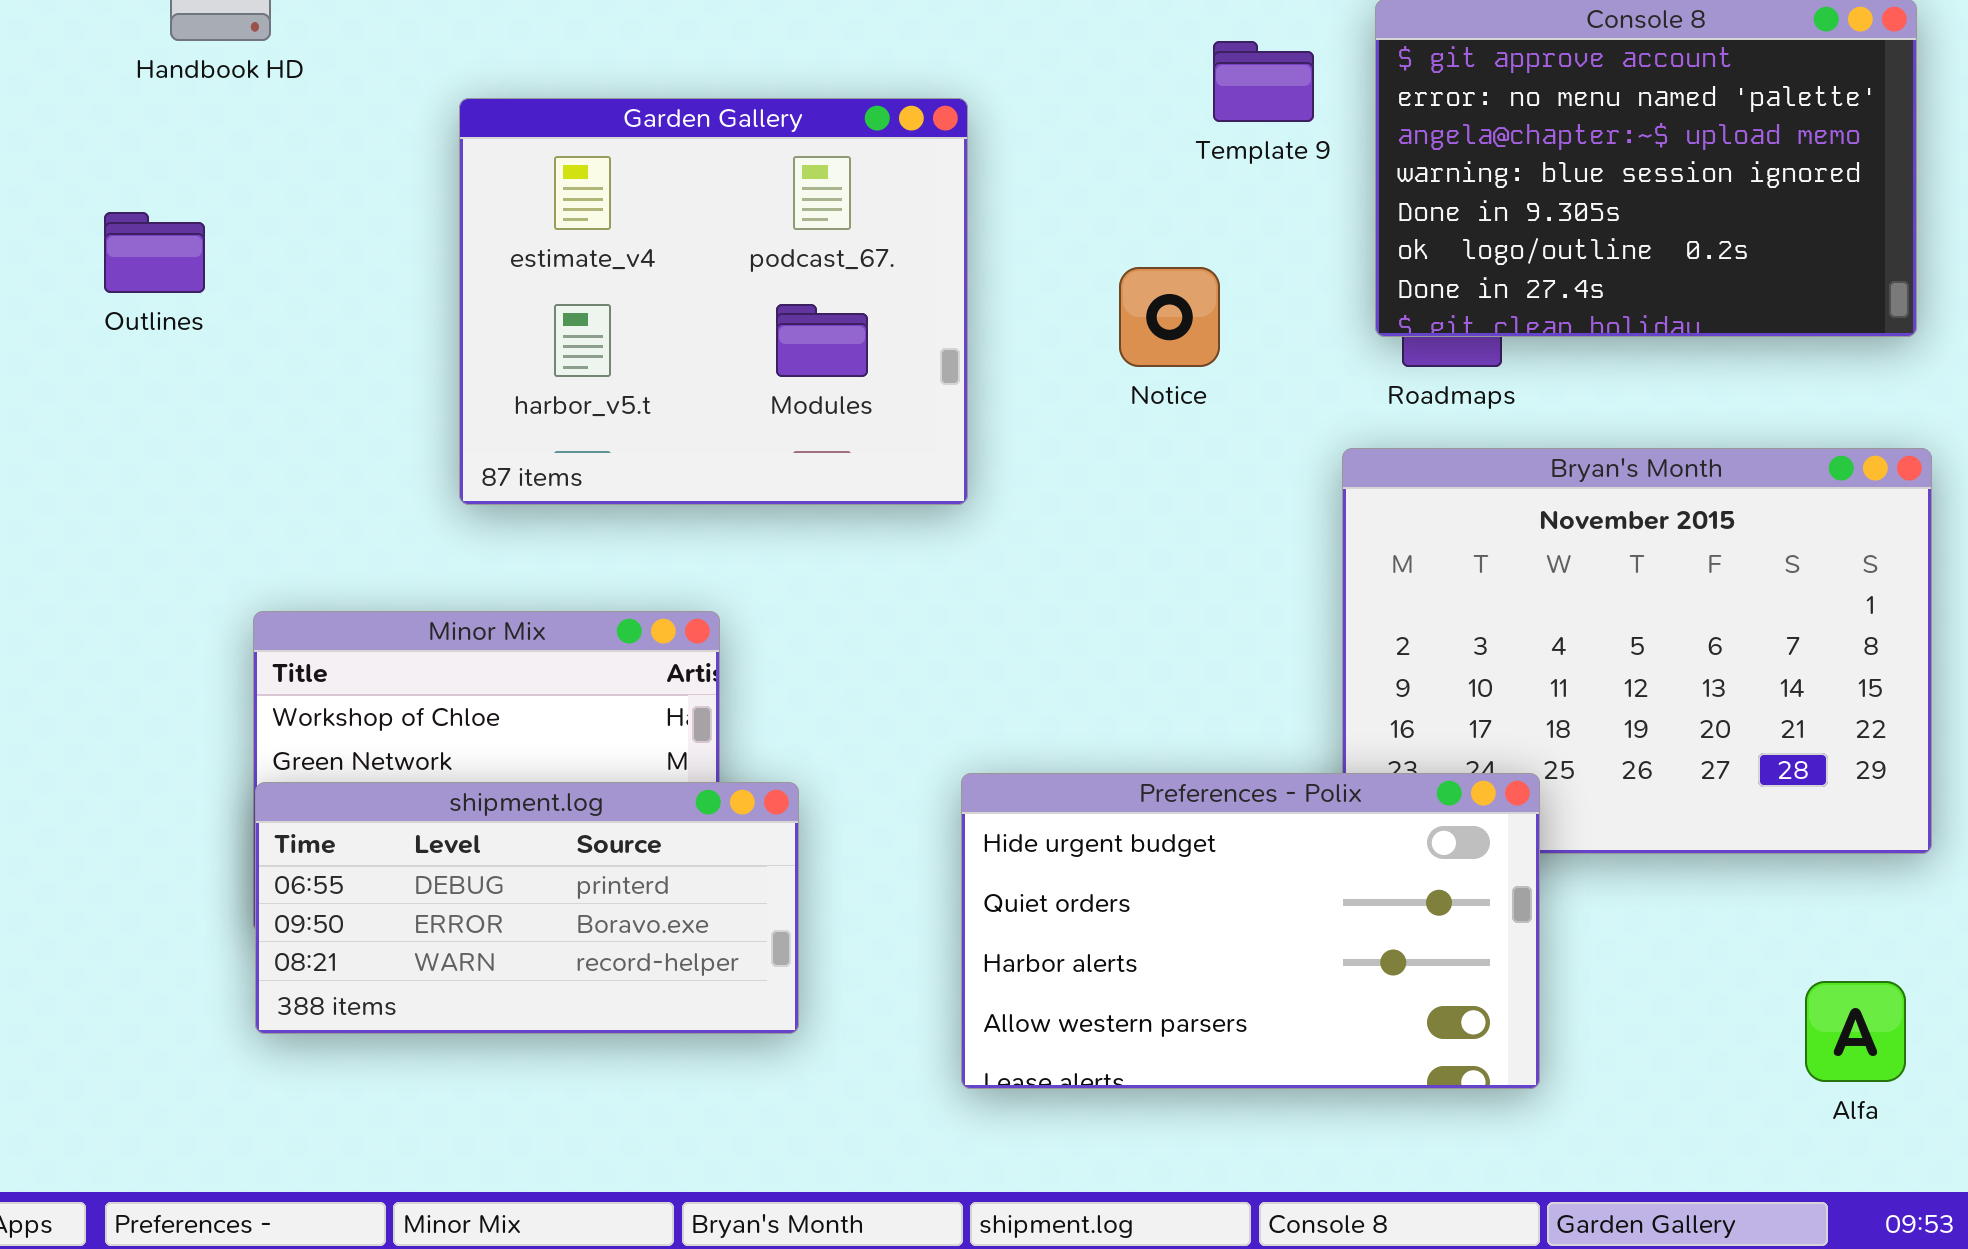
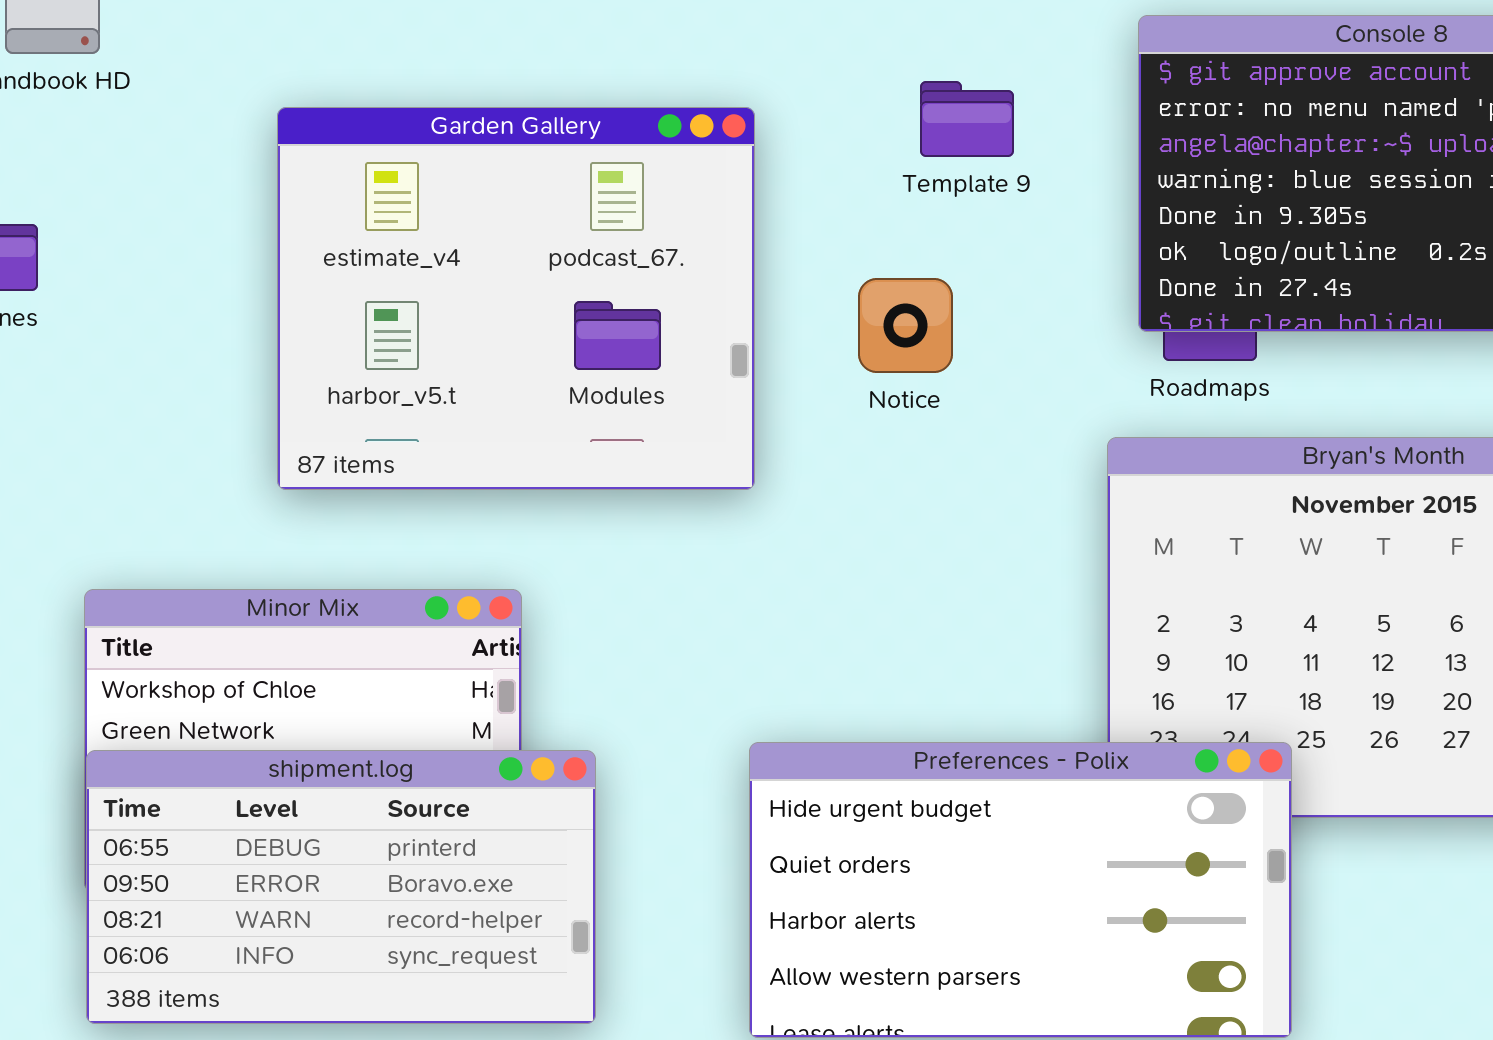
Template 9: [1213,41,1314,122] -> [920,81,1014,157], moved
Notice: [1119,267,1220,367] -> [858,278,953,373], moved
shipment.log: [255,782,799,1034] -> [86,750,596,1024], resized

